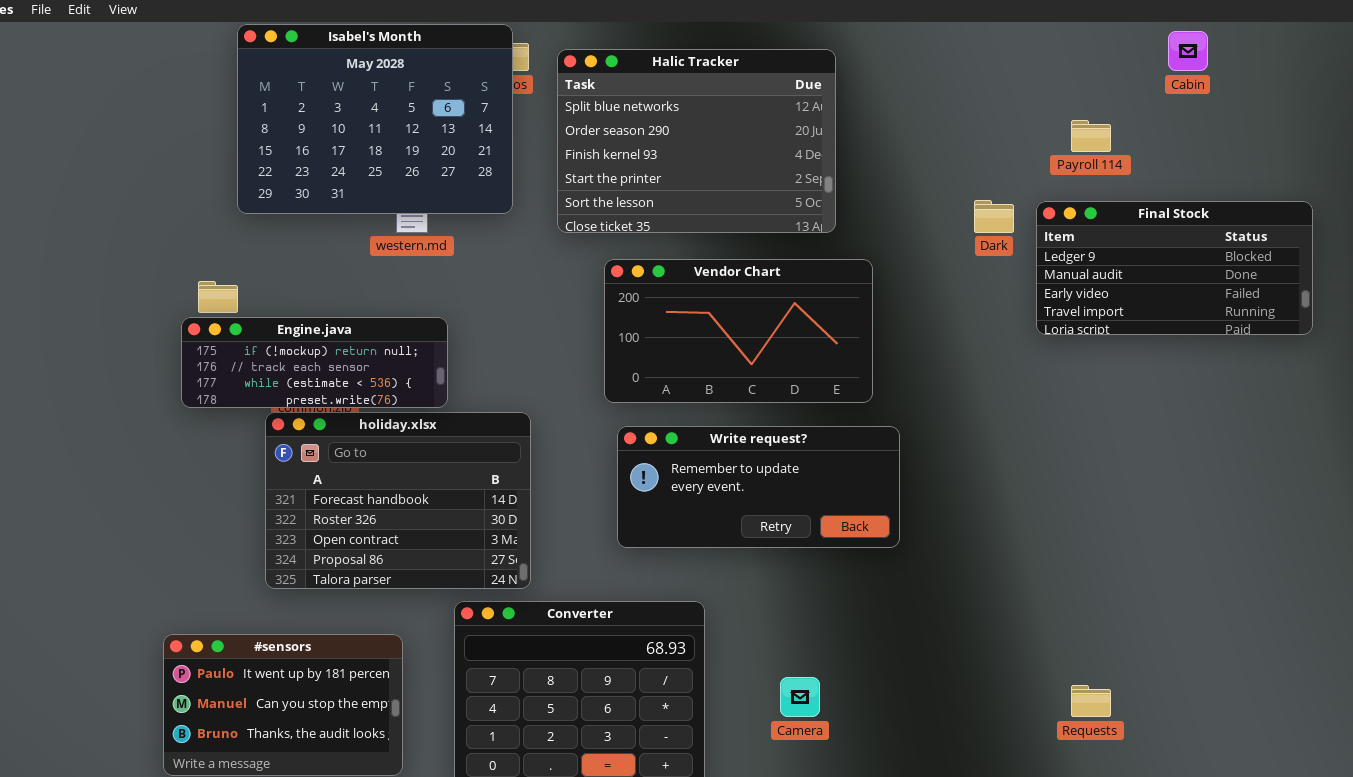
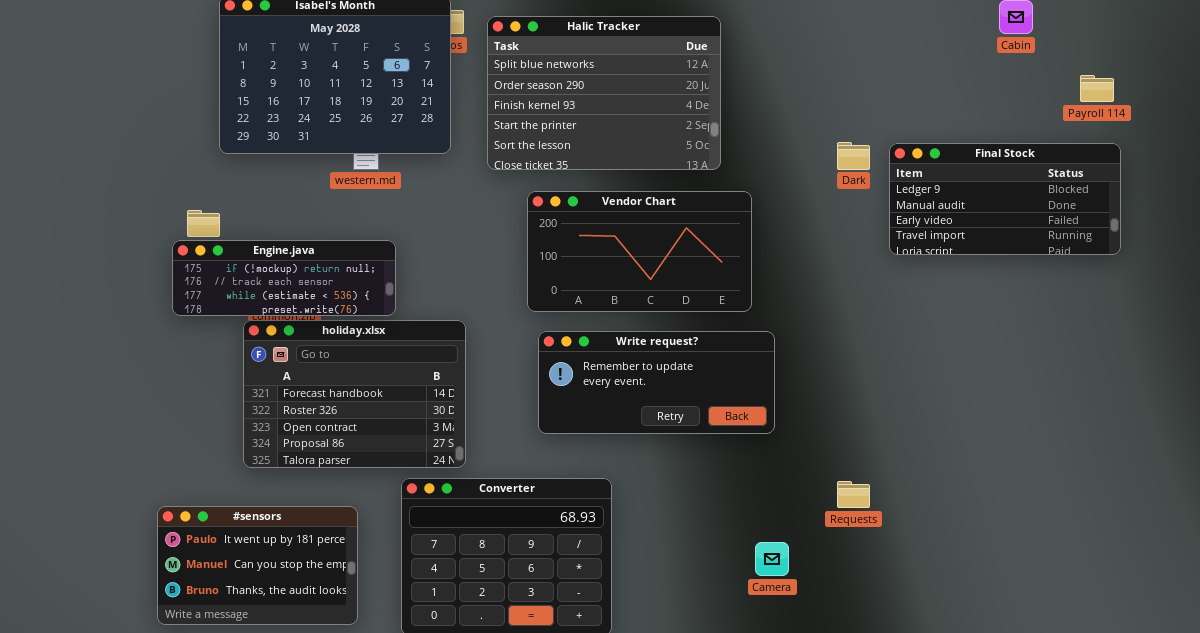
Payroll 114: [1071,120,1111,152] -> [1080,75,1114,102], moved
Camera: [780,677,820,717] -> [755,542,789,576], moved
Requests: [1071,685,1111,717] -> [837,481,870,508], moved

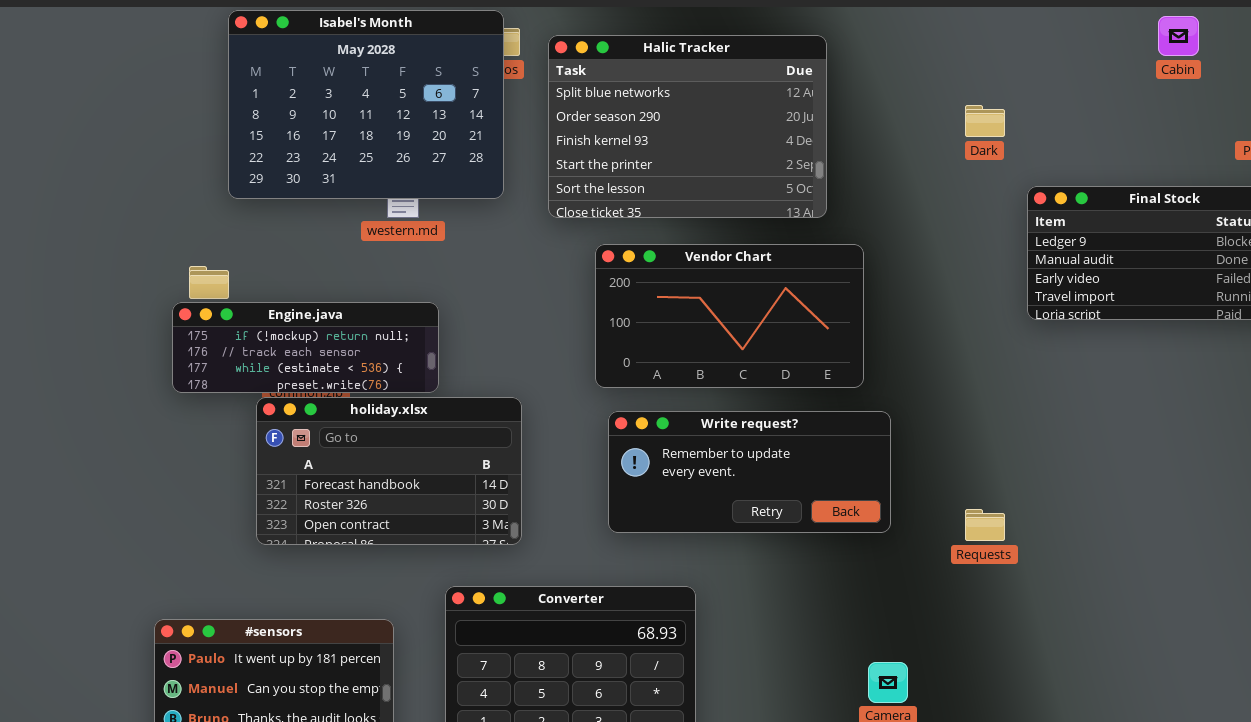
Dark: [837,142,870,170] -> [965,105,1005,137], moved
holiday.xlsx: [243,320,466,468] -> [256,397,522,545], resized
Requests: [837,481,870,508] -> [965,509,1005,541], moved

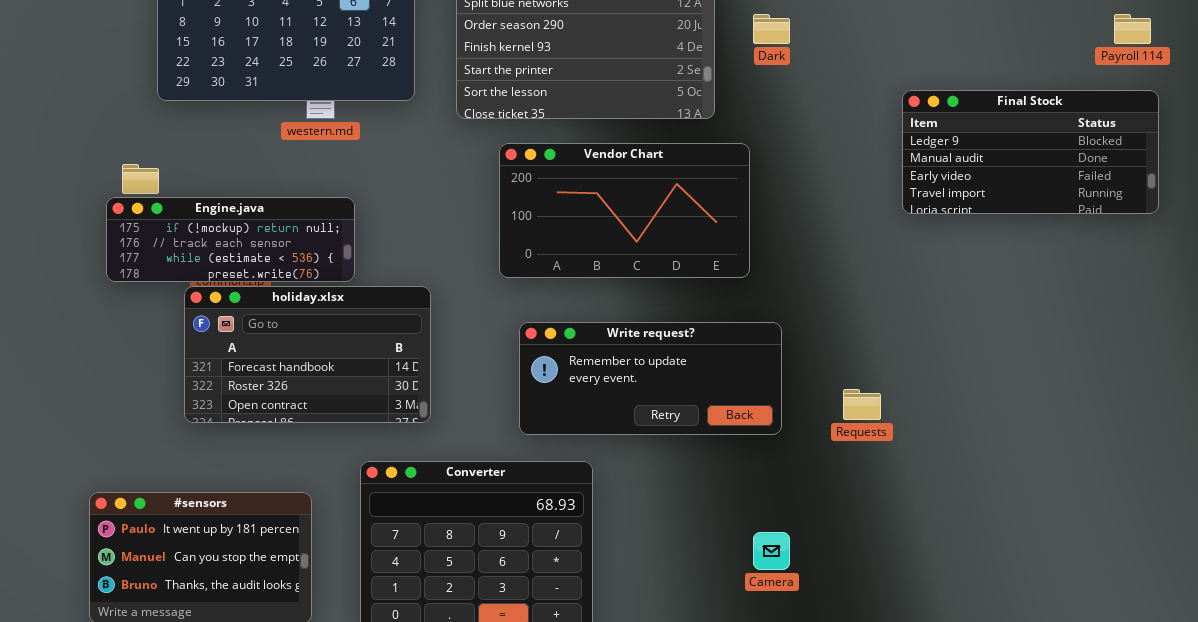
Dark: [965,105,1005,137] -> [753,14,790,44], moved
Write request?: [608,411,891,533] -> [519,322,782,435], moved

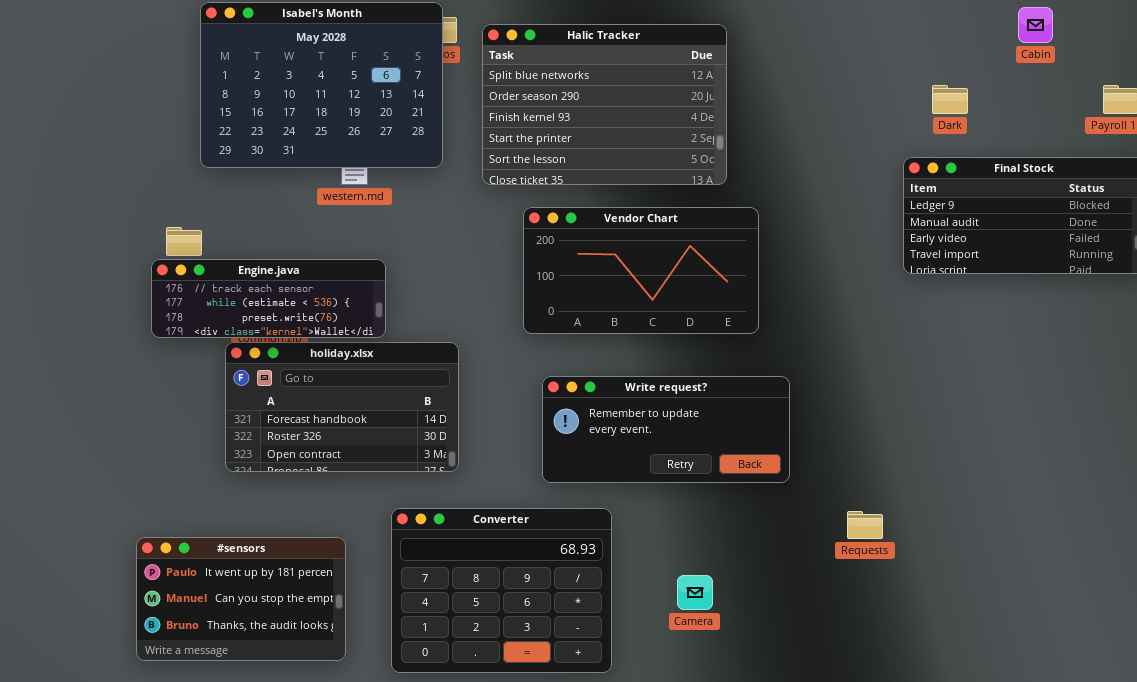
Dark: [753,14,790,44] -> [932,85,968,114], moved
Engine.java: [106,197,355,282] -> [151,259,386,338], scrolled down 1 row
Requests: [843,389,881,420] -> [847,511,883,539], moved
Camera: [753,532,790,570] -> [677,575,713,610], moved

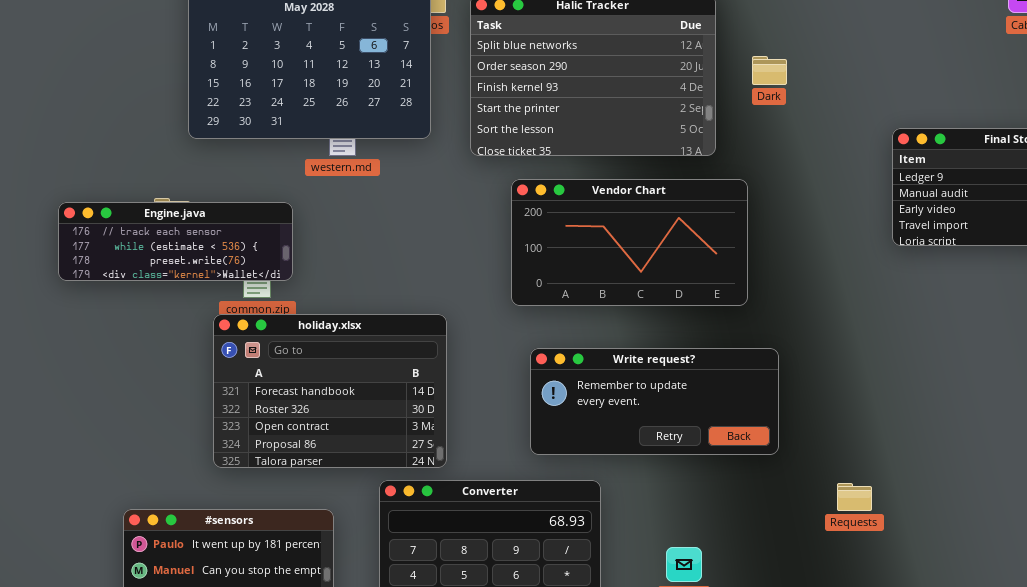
Dark: [932,85,968,114] -> [752,56,787,85], moved
Engine.java: [151,259,386,338] -> [58,202,293,281], moved
holiday.xlsx: [225,342,459,472] -> [213,314,447,468], resized

